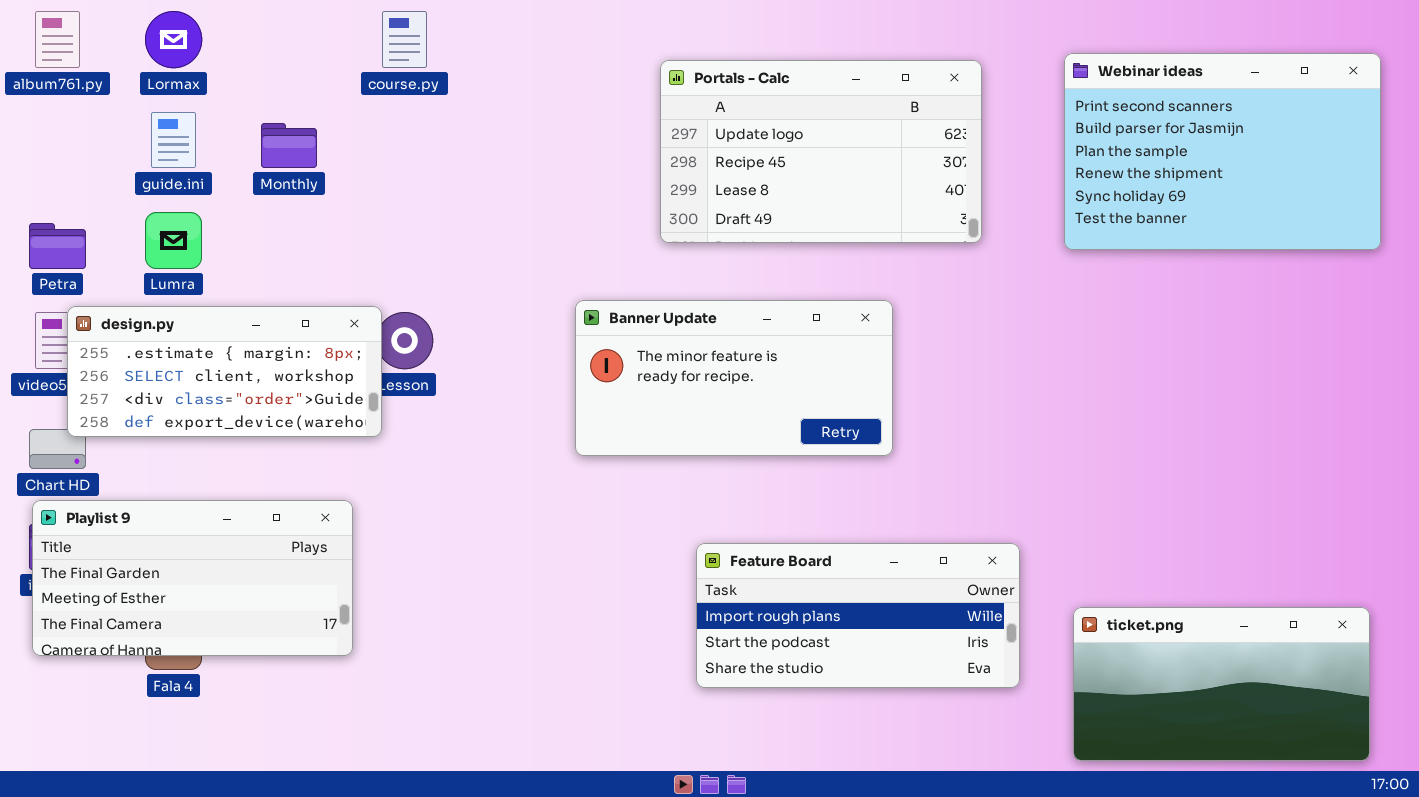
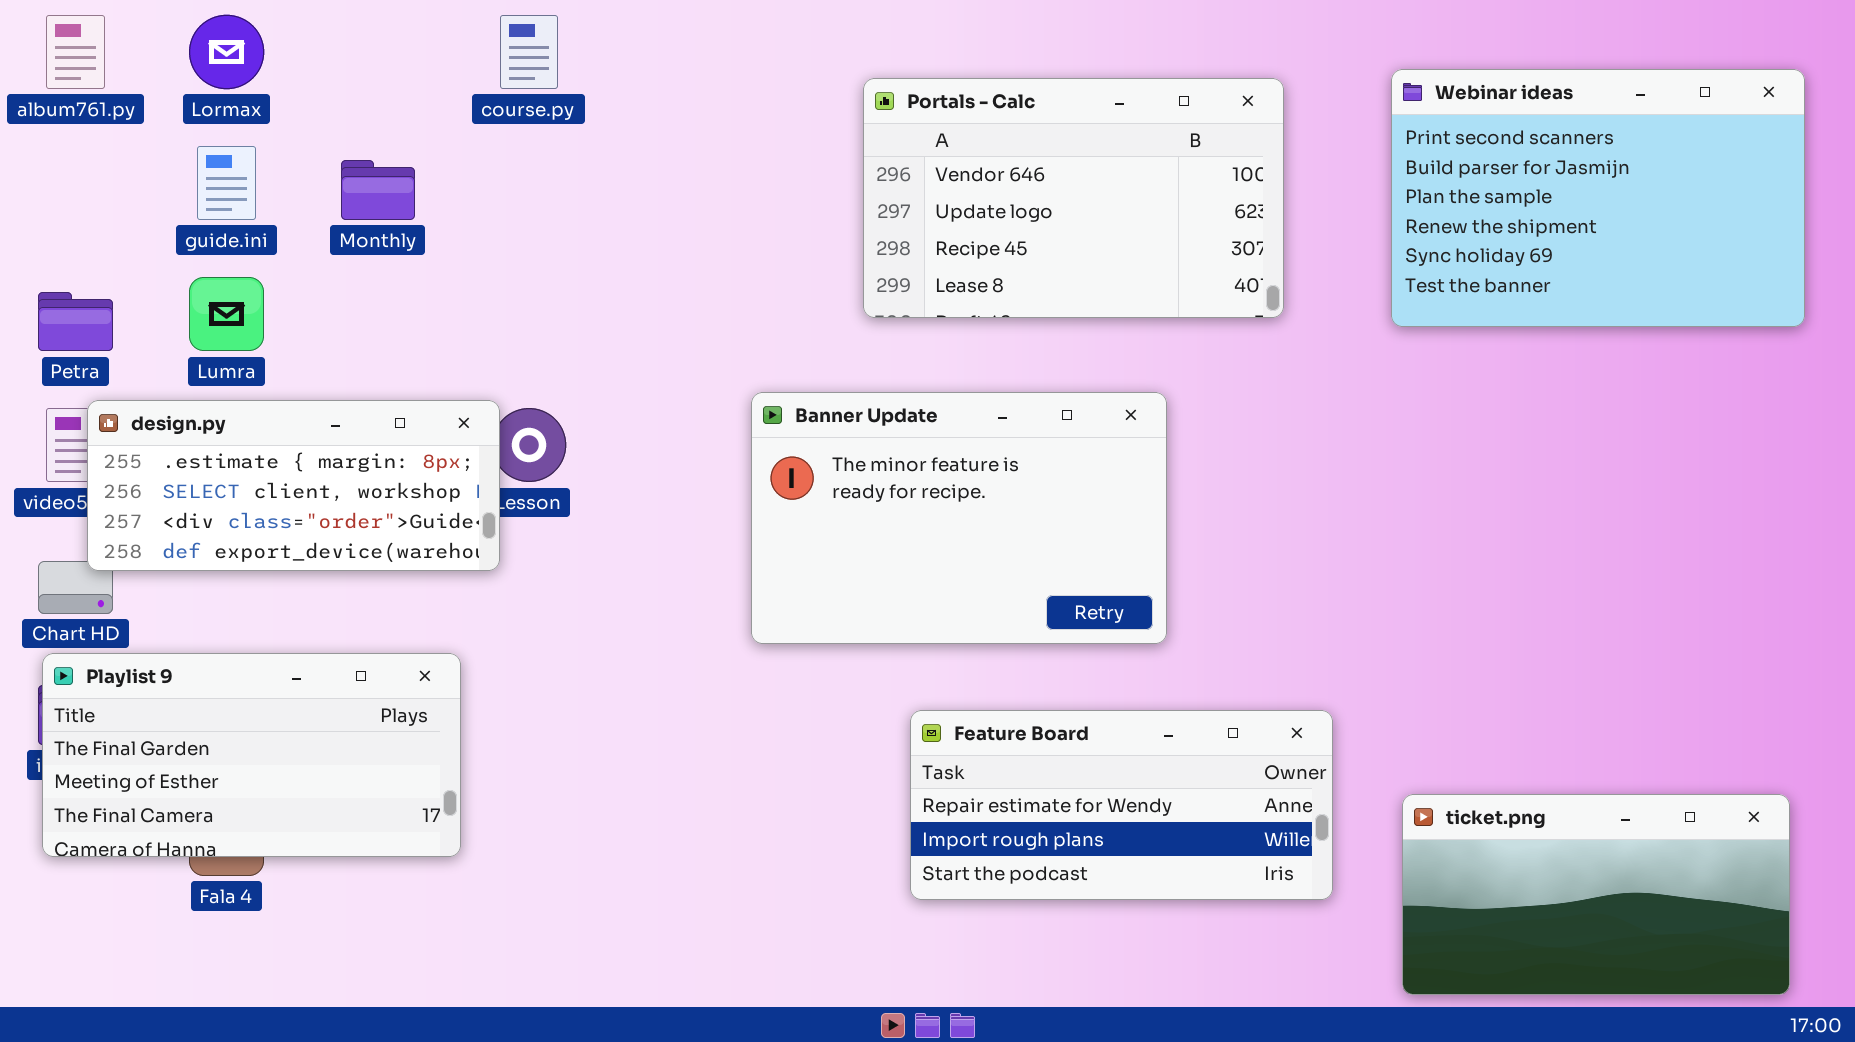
Portals - Calc: [660,60,982,243] -> [863,78,1284,318], scrolled up 1 row
Banner Update: [575,300,893,456] -> [751,392,1167,644], resized
Feature Board: [696,543,1020,688] -> [910,710,1333,900], scrolled up 1 row

